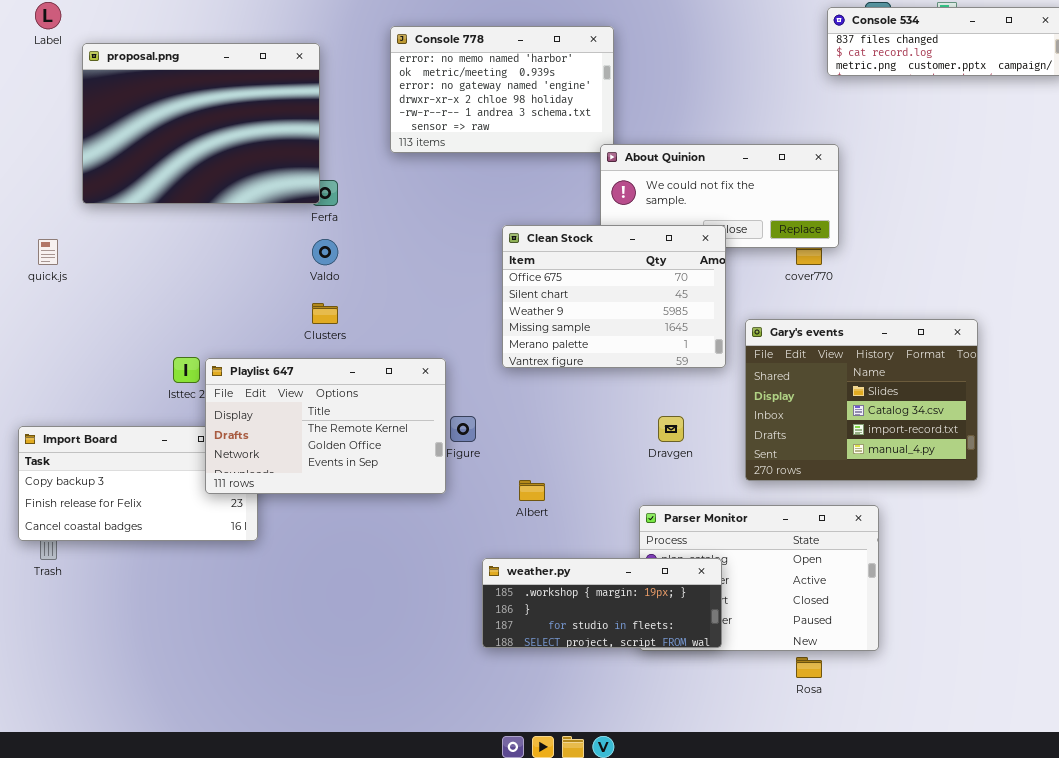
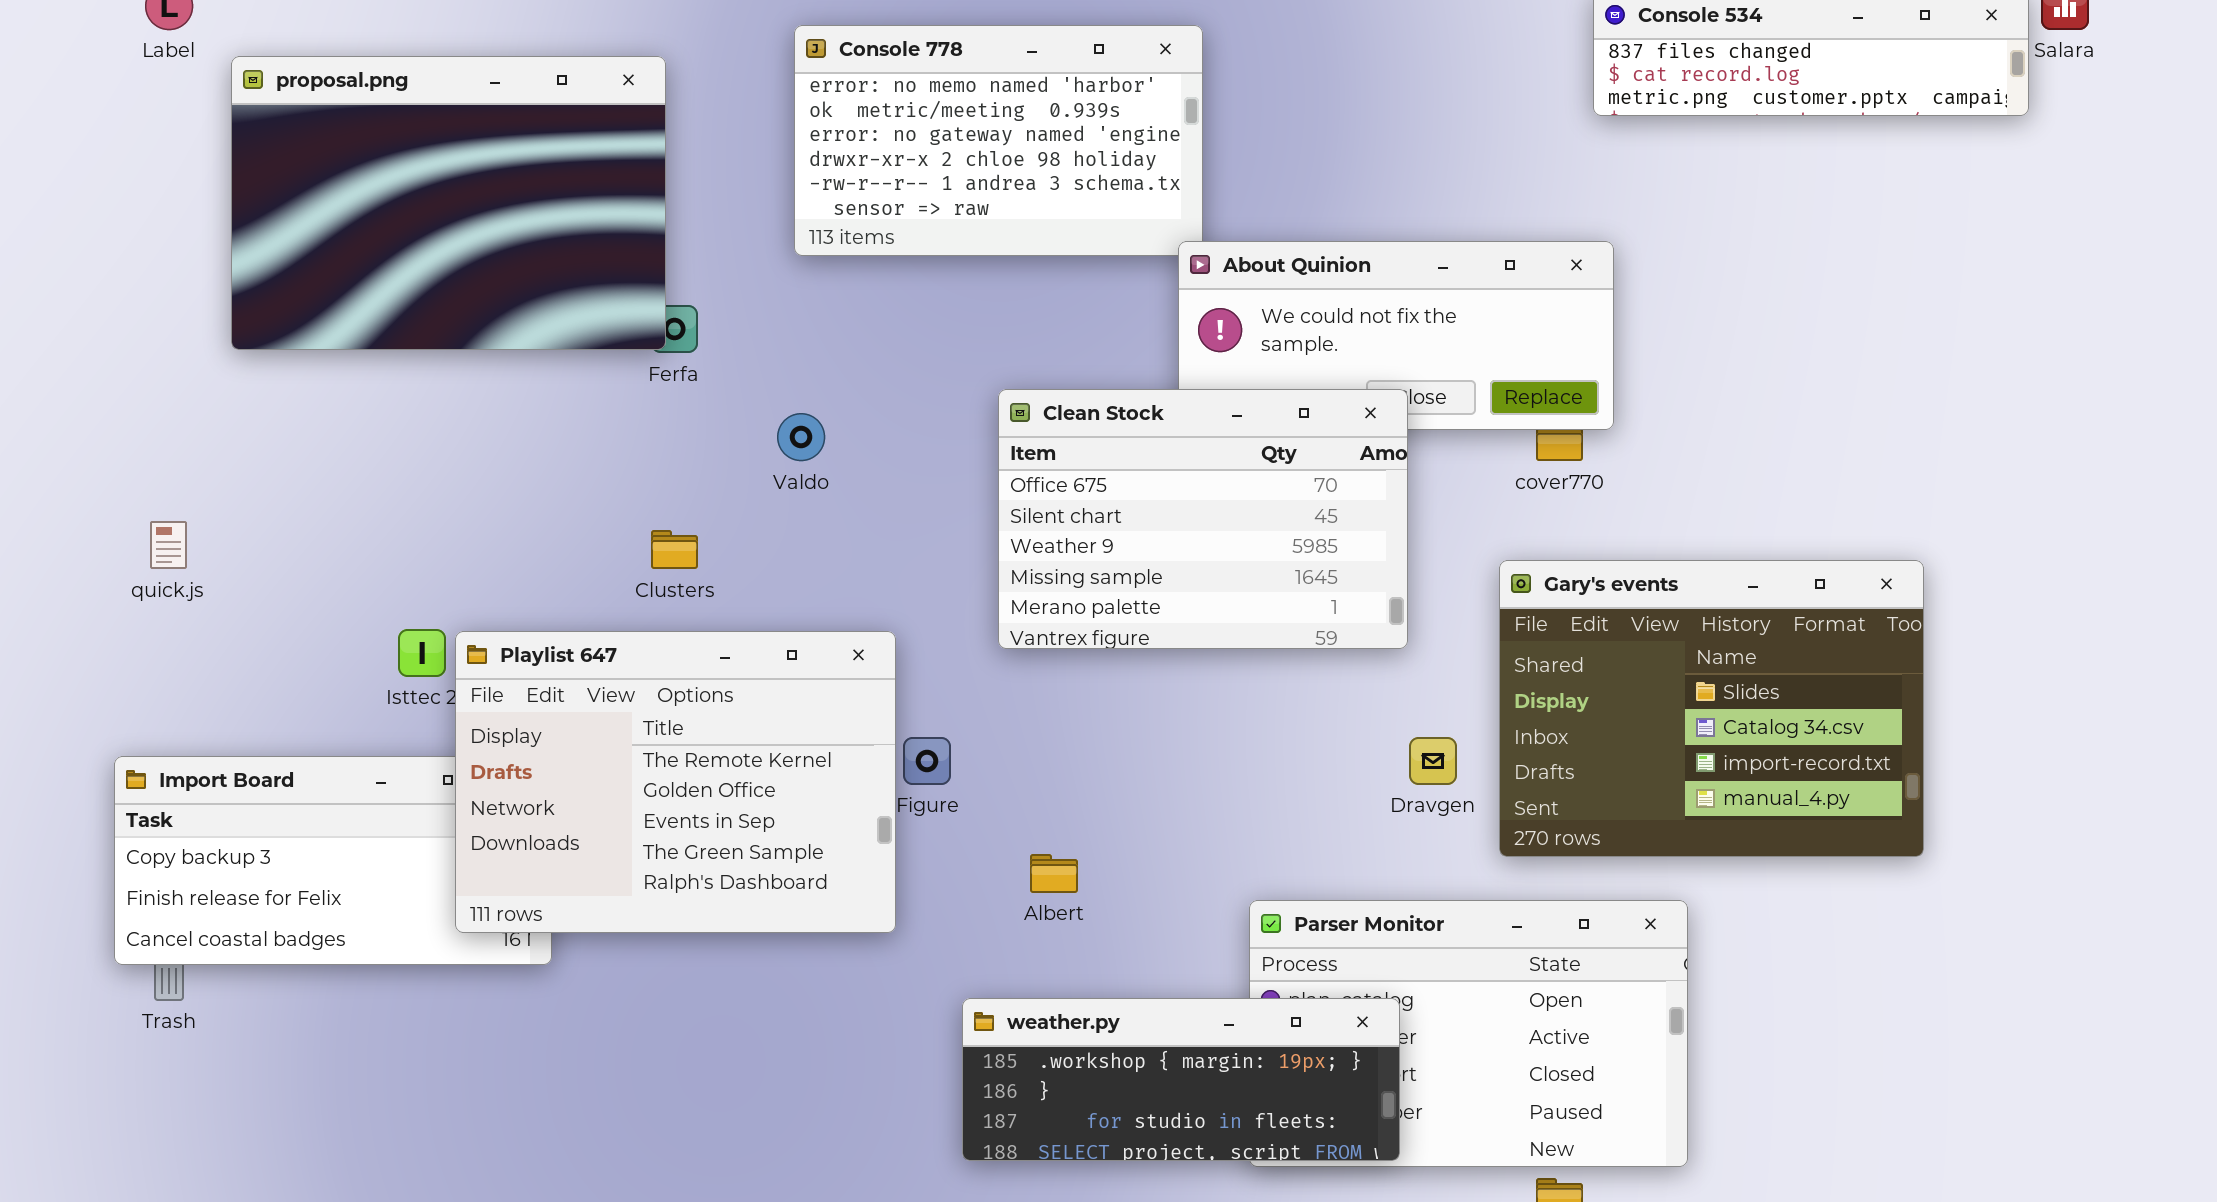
quick.js: [38,239,58,265] -> [150,521,187,569], moved
Valdo: [312,239,338,265] -> [777,413,825,461], moved
Gary's events: [745,319,978,481] -> [1499,560,1924,857], moved
Playlist 647: [205,358,446,494] -> [455,631,896,933], resized
Dravgen: [658,416,684,442] -> [1409,737,1457,785], moved

